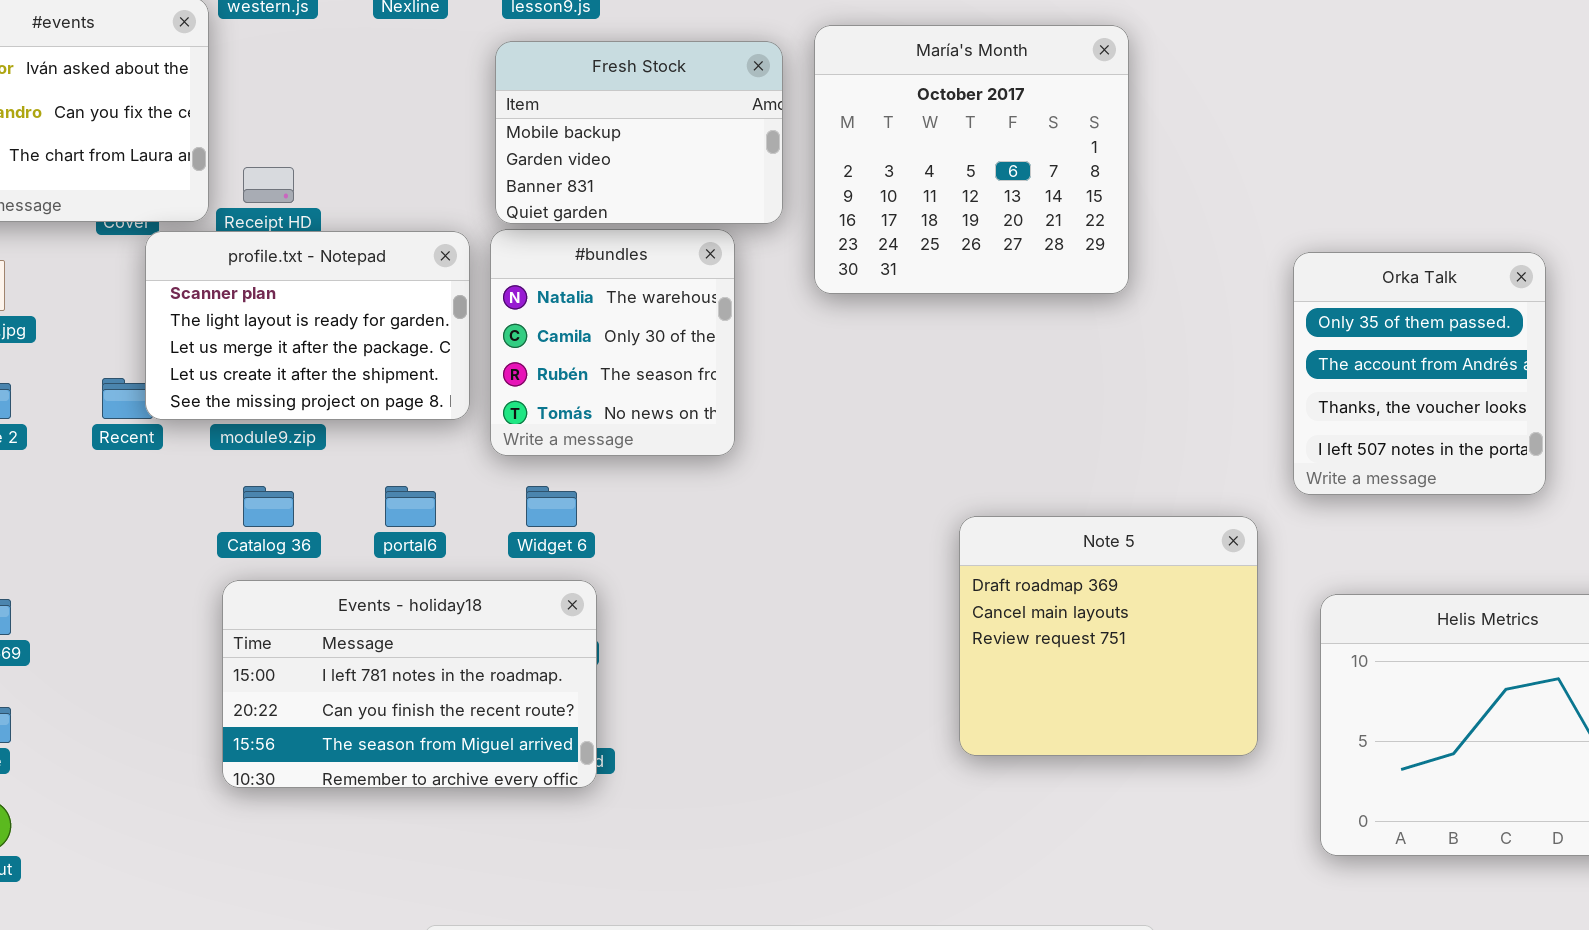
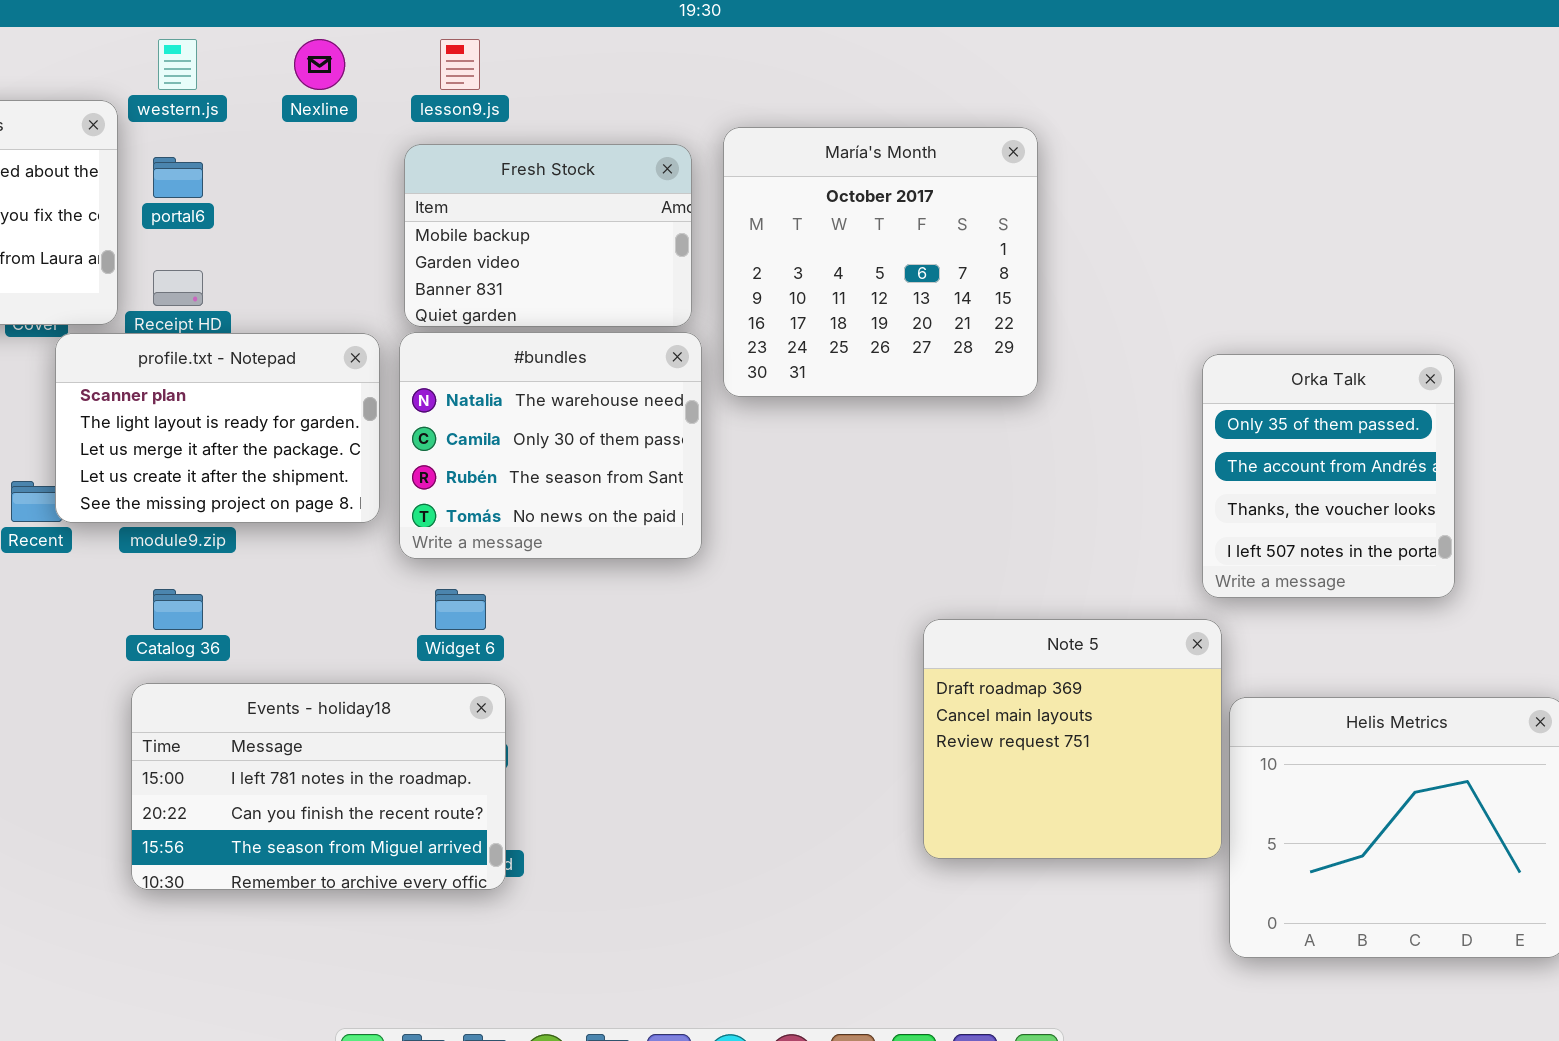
#bundles: [490,229,735,456] -> [399,332,702,559], resized
portal6: [385,486,436,527] -> [153,157,203,198], moved
Note 5: [959,516,1258,756] -> [923,619,1222,859], moved

